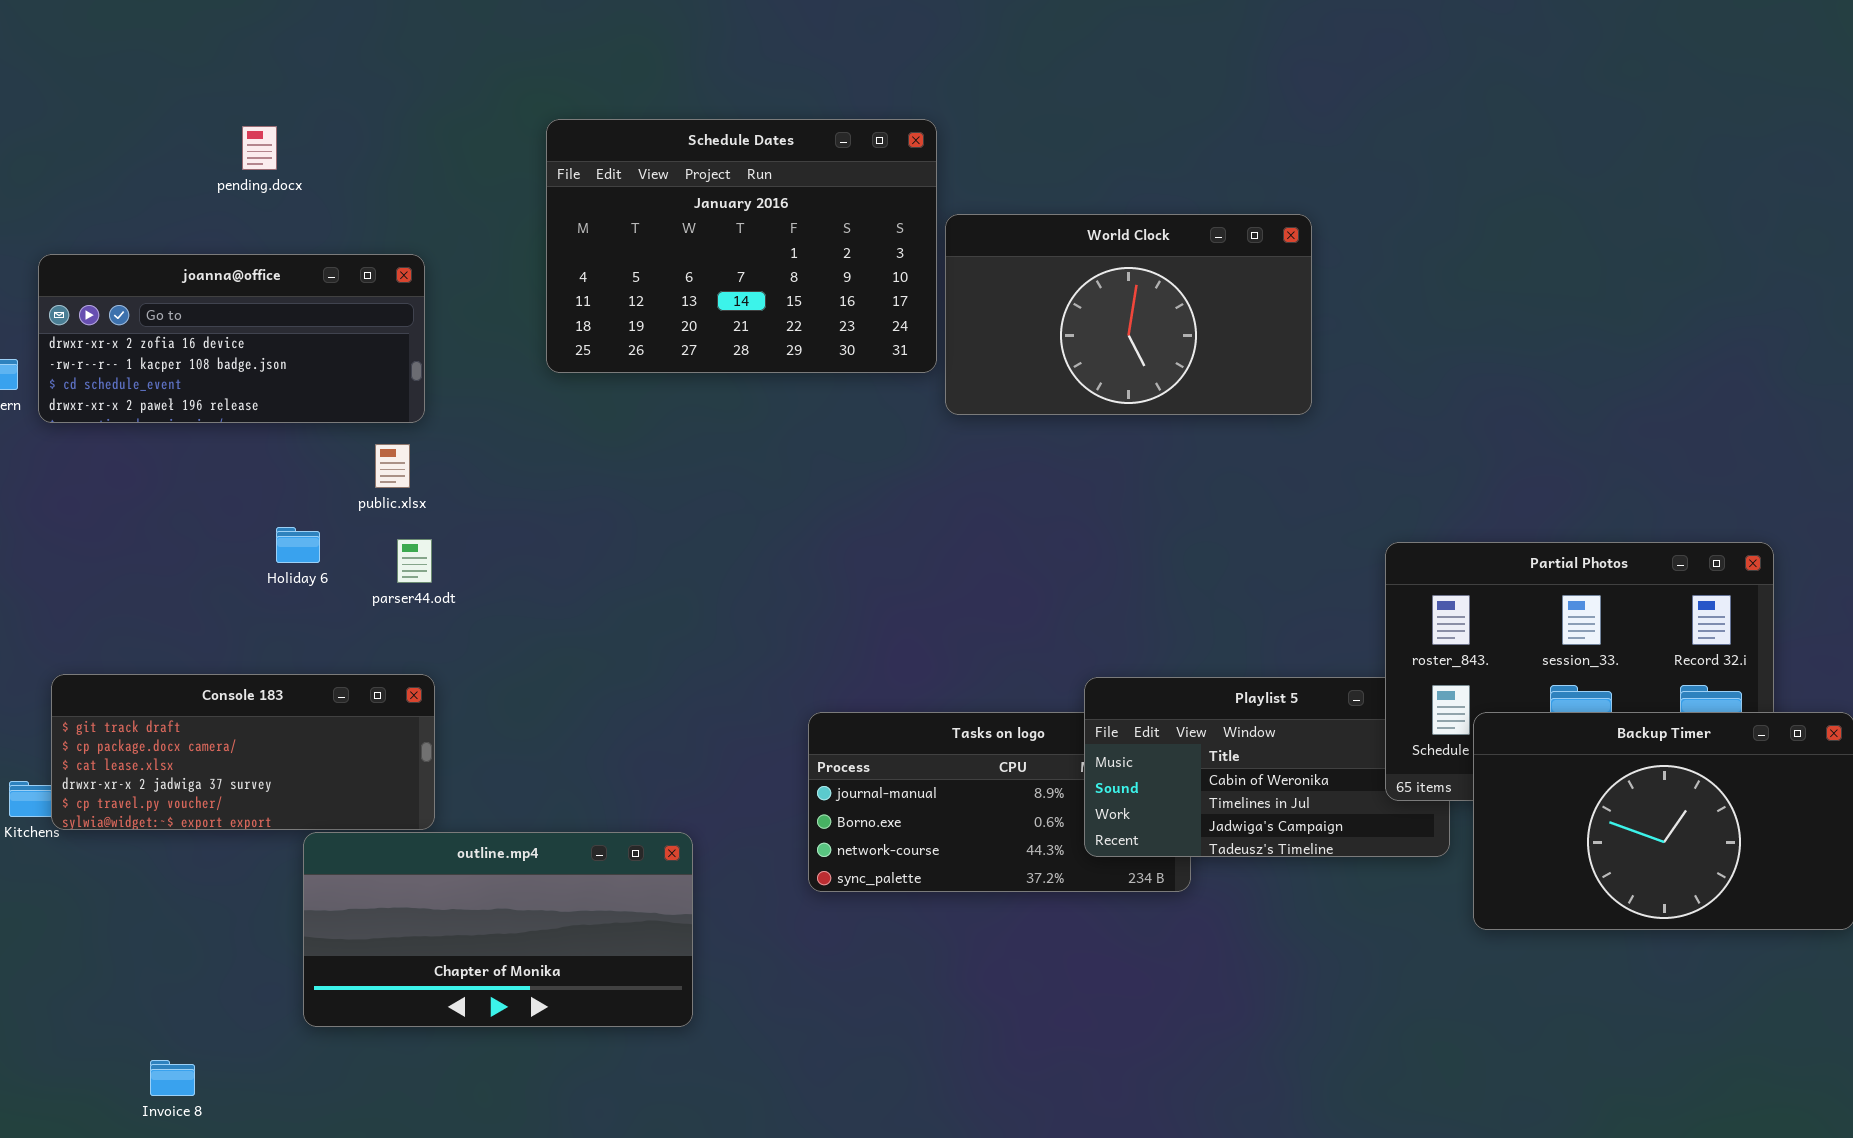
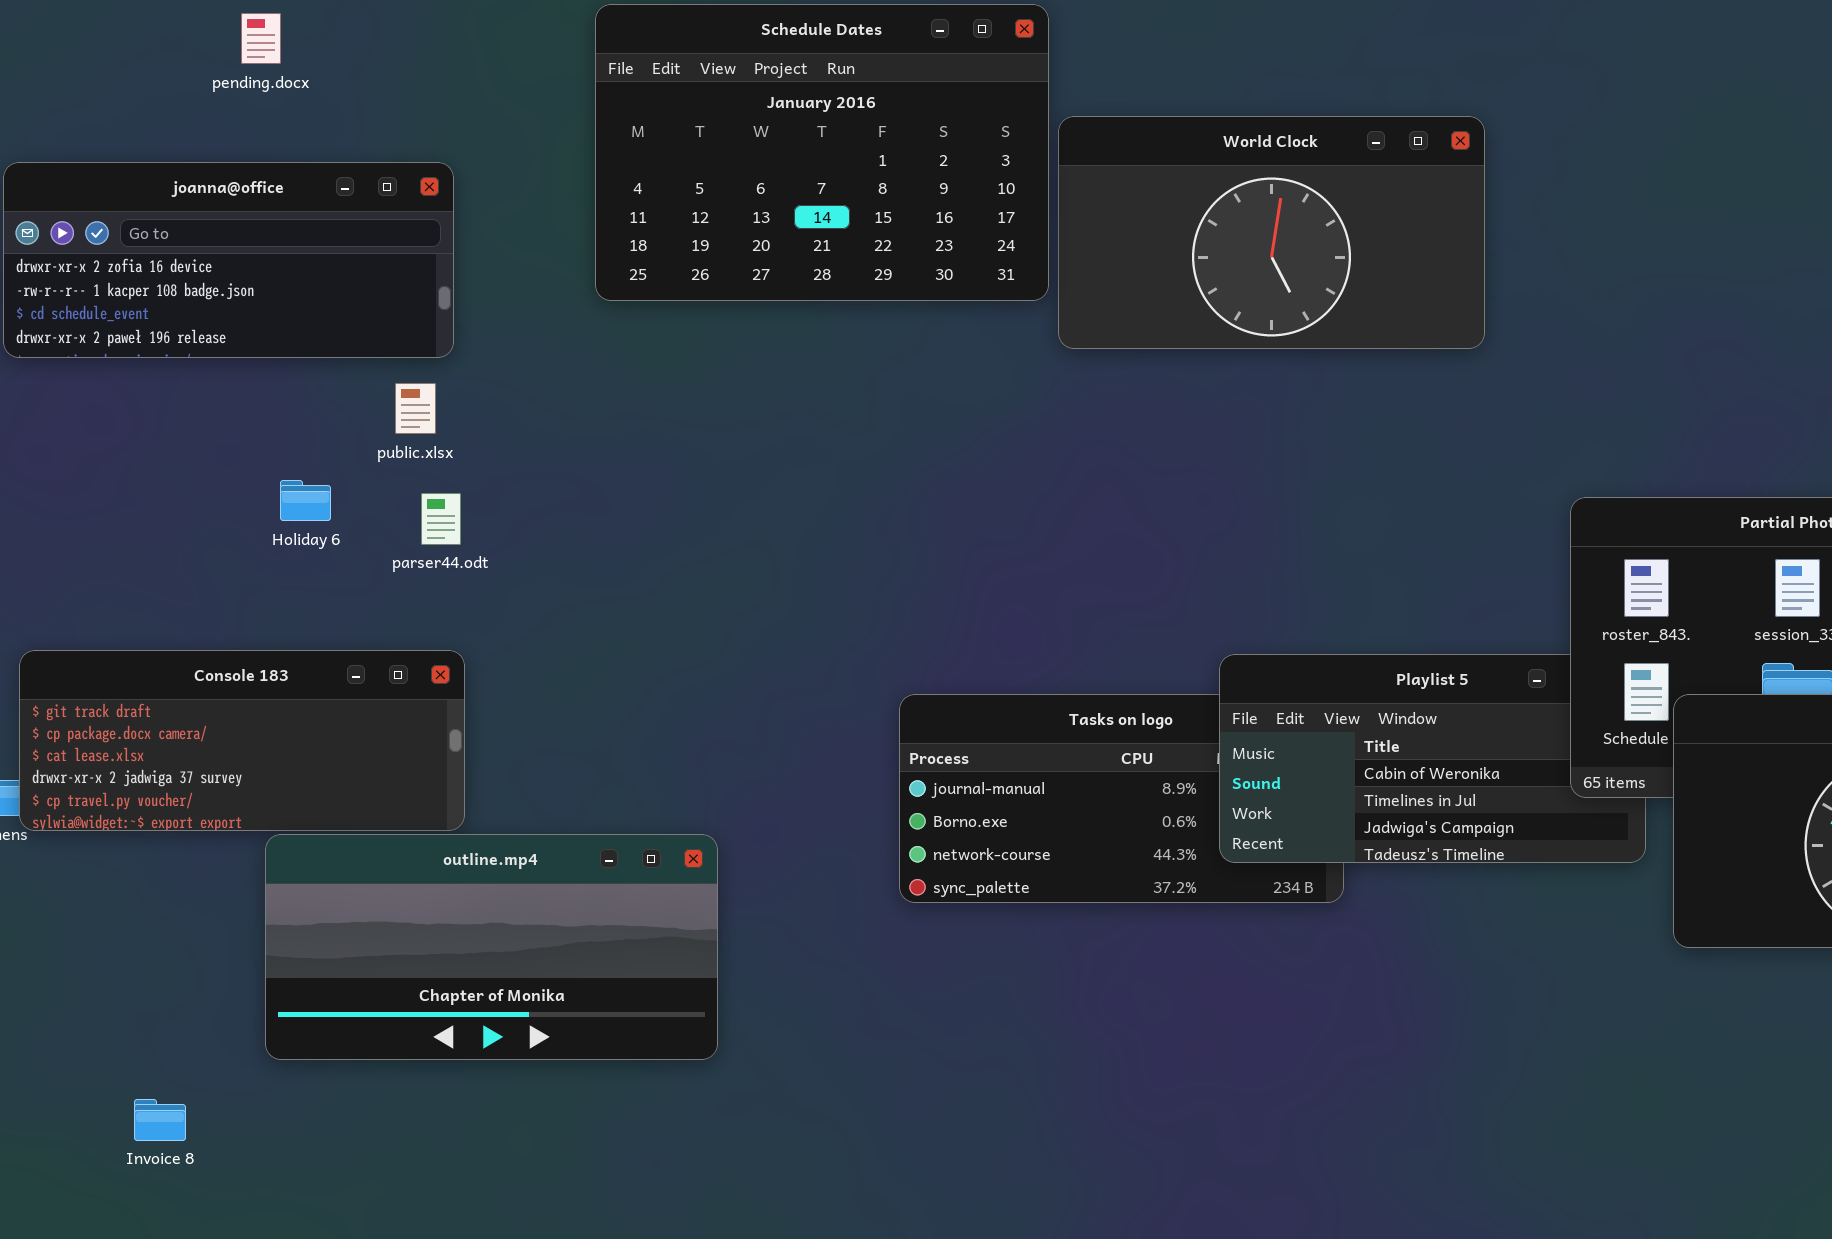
outline.mp4: [303,832,693,1027] -> [265,834,718,1060], moved

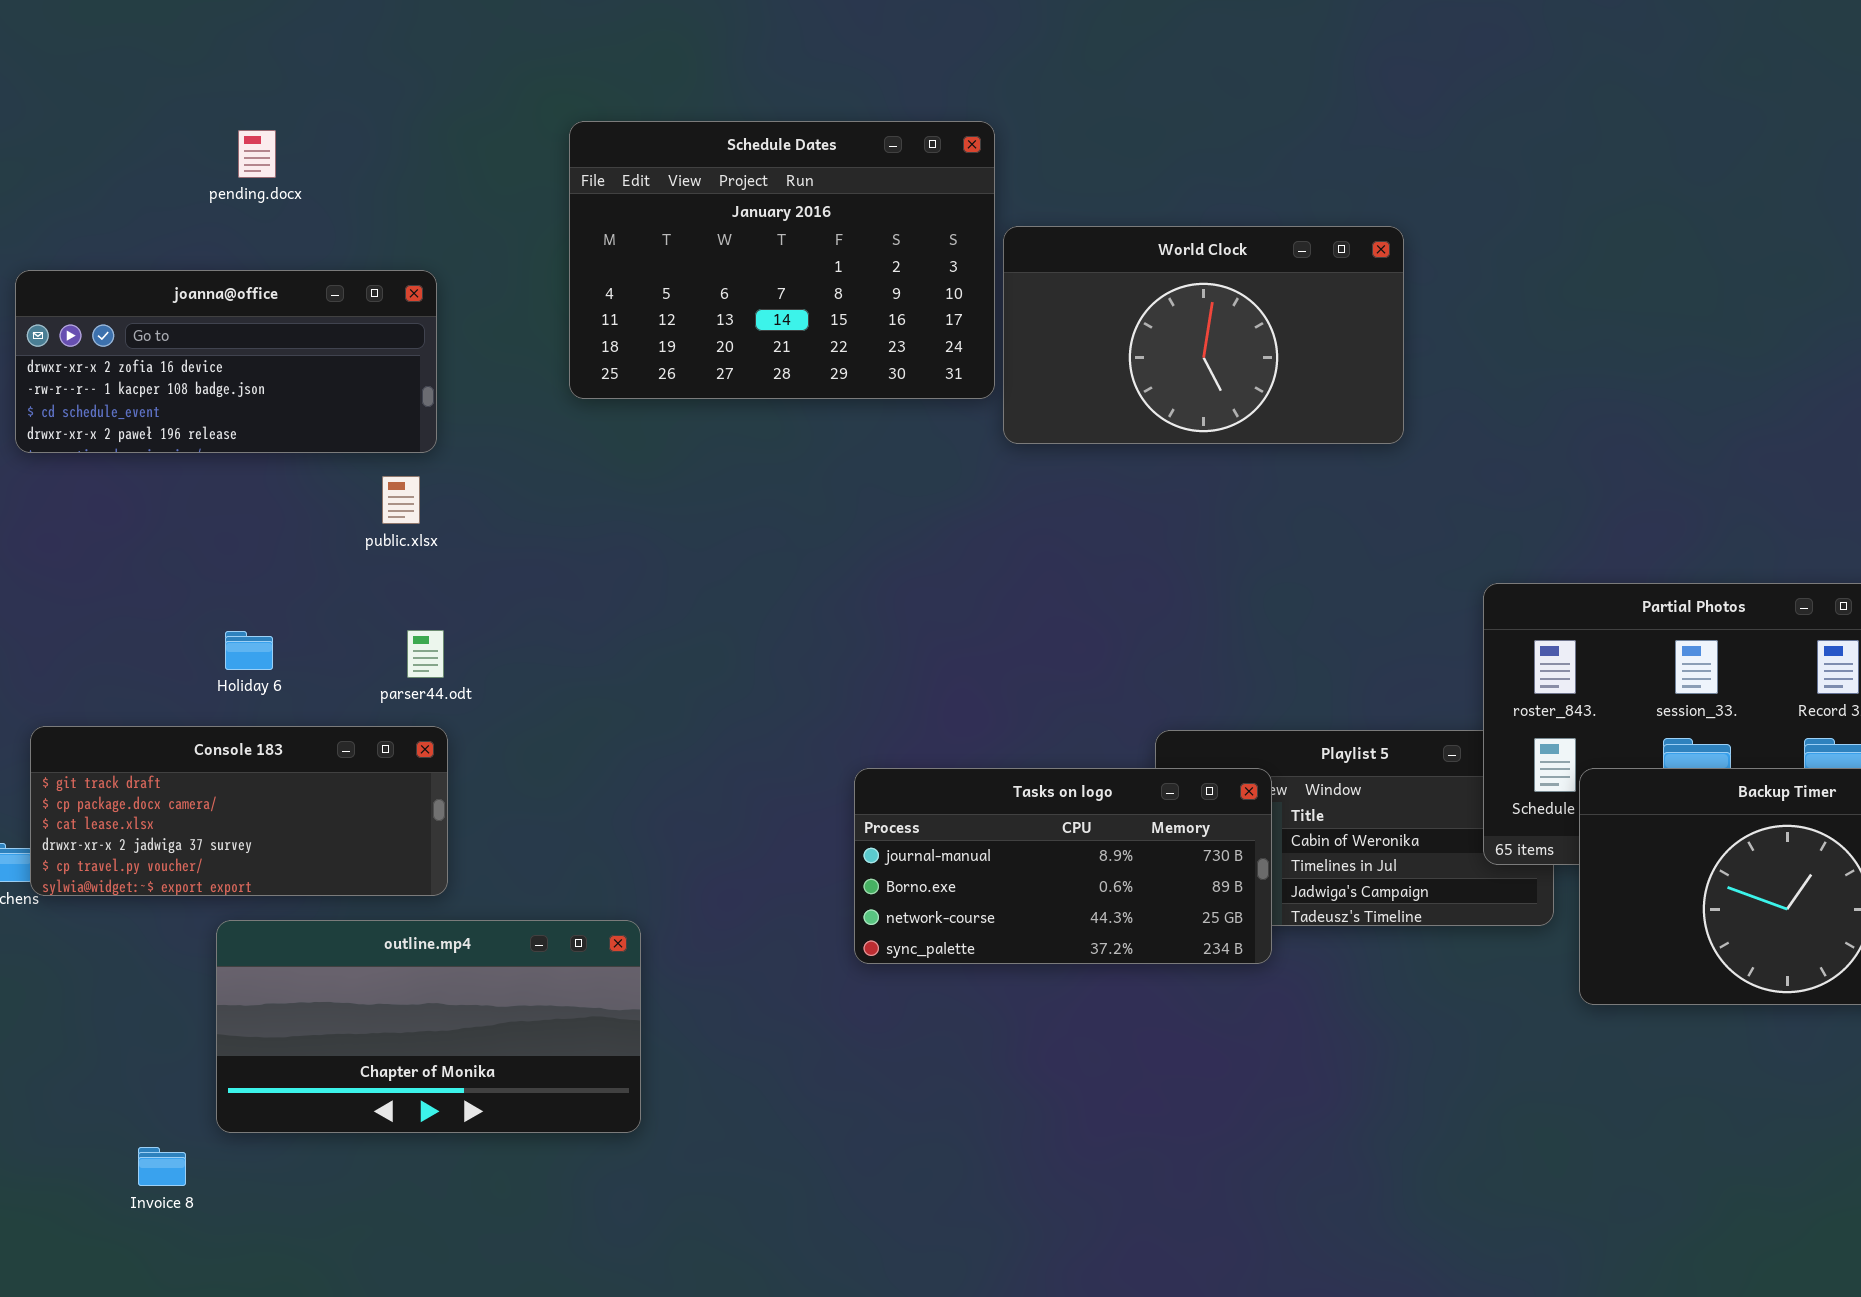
Holiday 6: [280,480,331,521] -> [225,631,273,670], moved
parser44.odt: [421,493,461,545] -> [407,630,444,678], moved
Tasks on logo: [899,694,1344,903] -> [854,768,1272,964], raised
outline.mp4: [265,834,718,1060] -> [216,920,641,1133], moved

